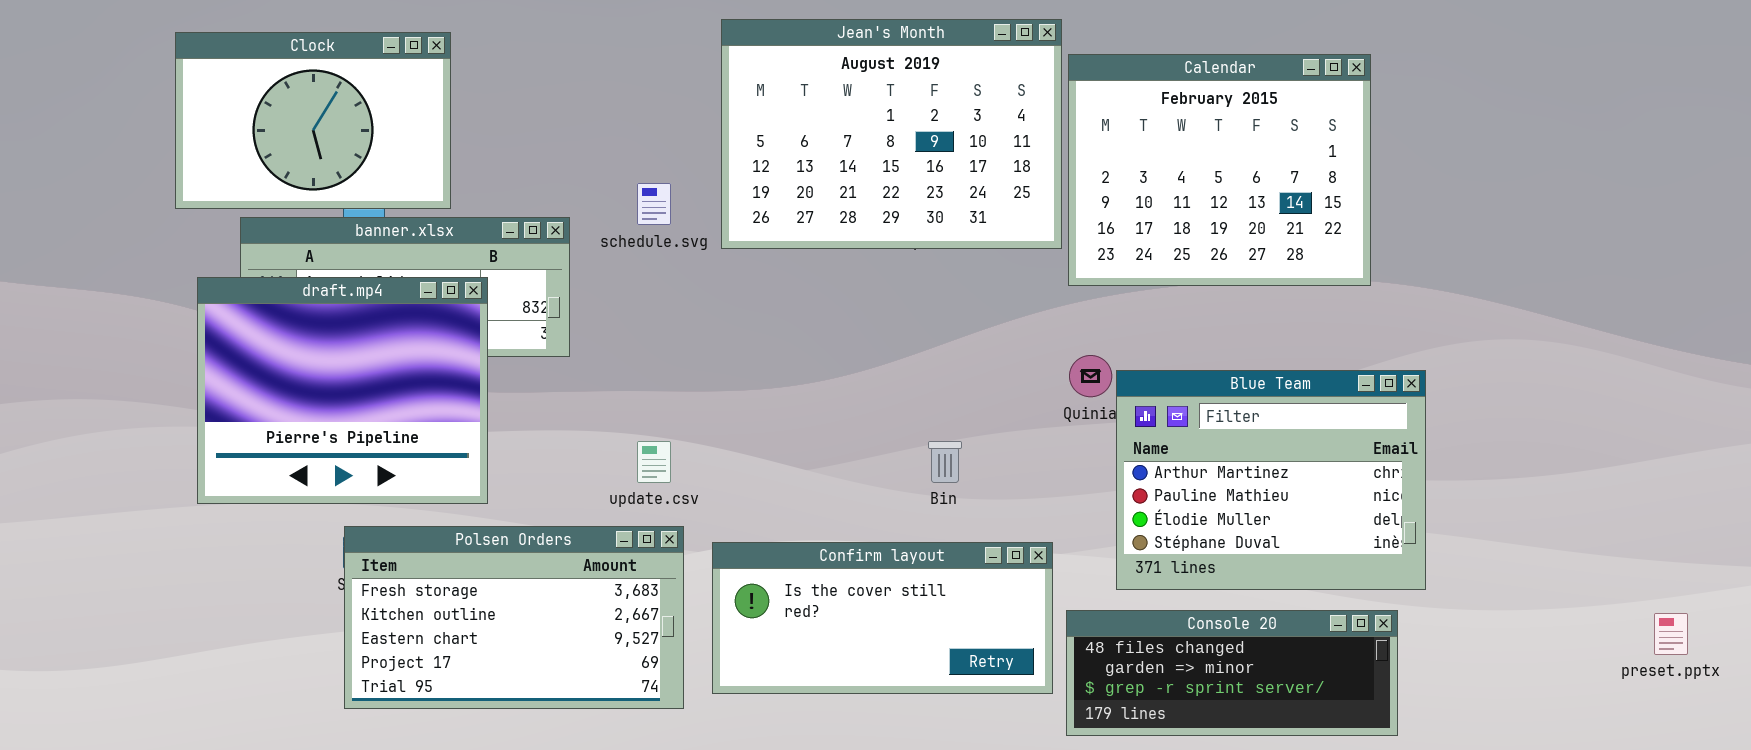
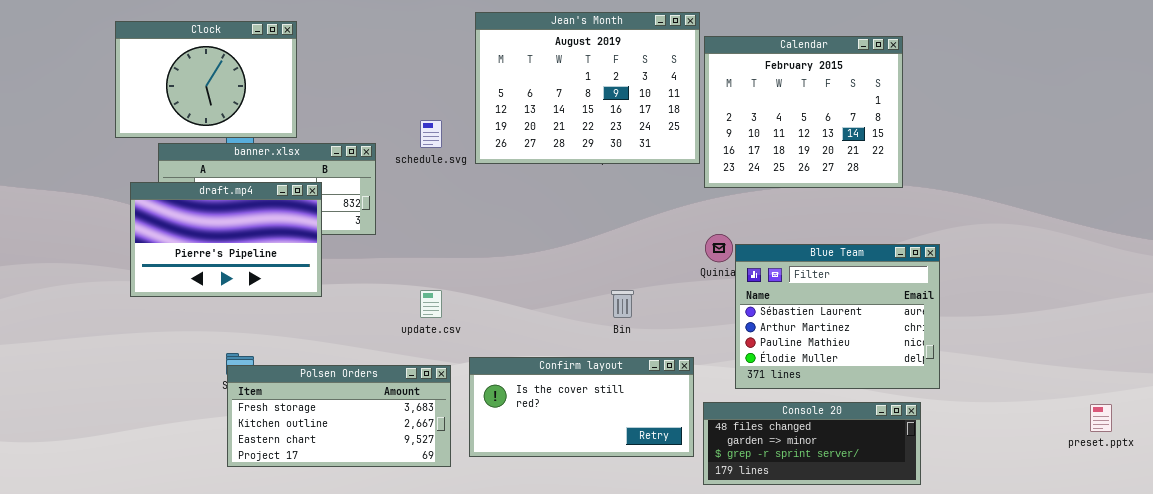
draft.mp4: [197,277,488,504] -> [130,182,322,297], resized
Blue Team: [1116,370,1426,590] -> [735,244,940,389], scrolled up 1 row
Polsen Orders: [344,526,684,709] -> [227,365,451,467], resized

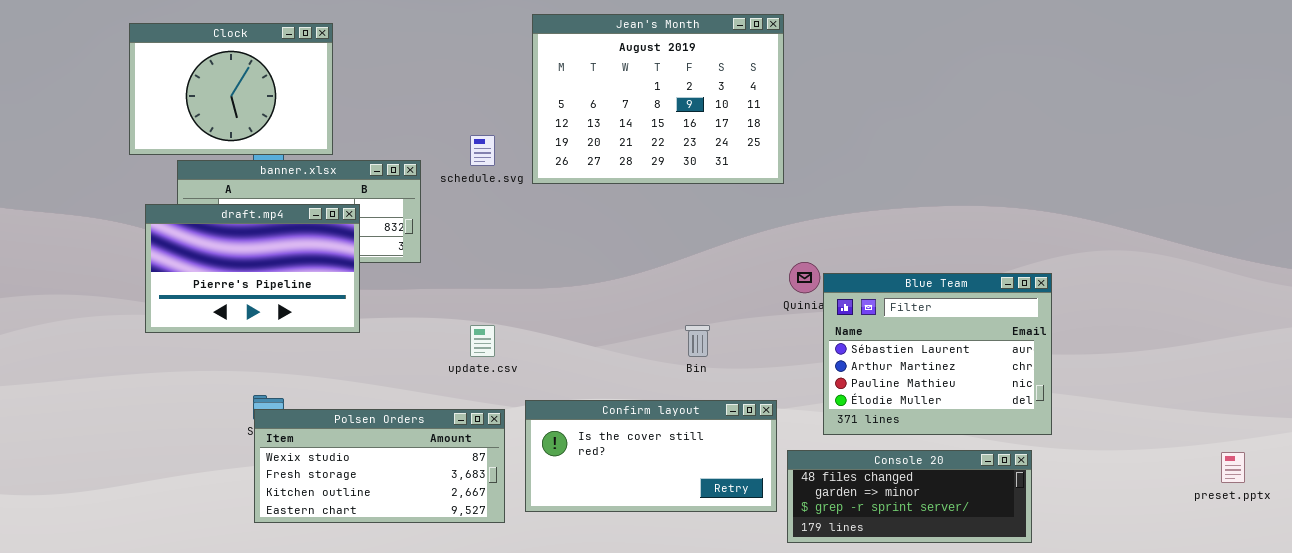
Calendar: [704,36,903,188] -> none, closed
Polsen Orders: [227,365,451,467] -> [254,409,505,523], scrolled up 1 row

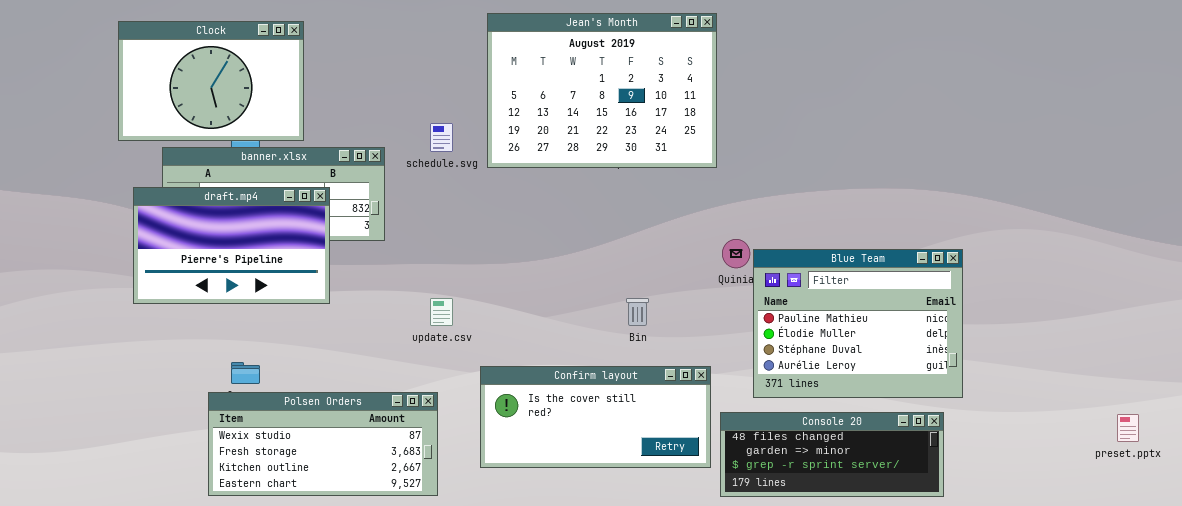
Blue Team: [823,273,1052,435] -> [753,249,963,398], scrolled down 2 rows
Polsen Orders: [254,409,505,523] -> [208,392,438,496], moved

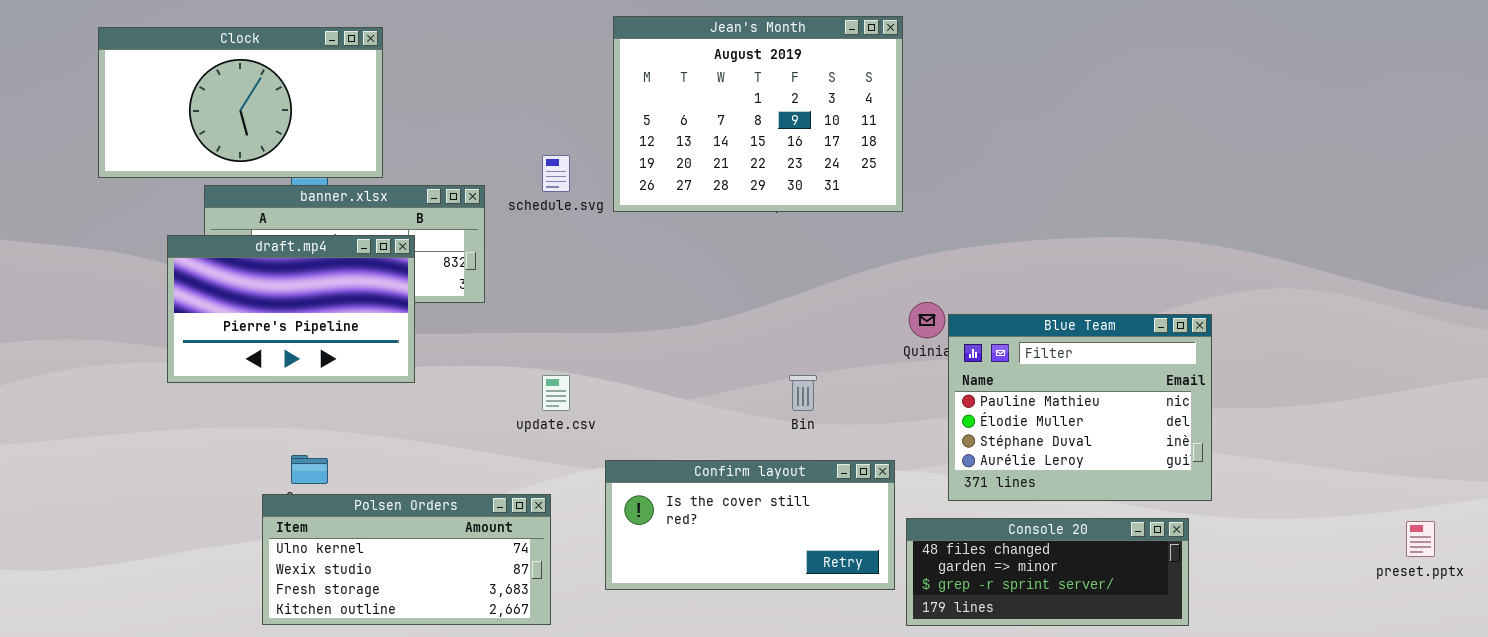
Clock: [118,21,304,141] -> [98,27,383,178], resized
Polsen Orders: [208,392,438,496] -> [262,494,551,625], scrolled up 1 row

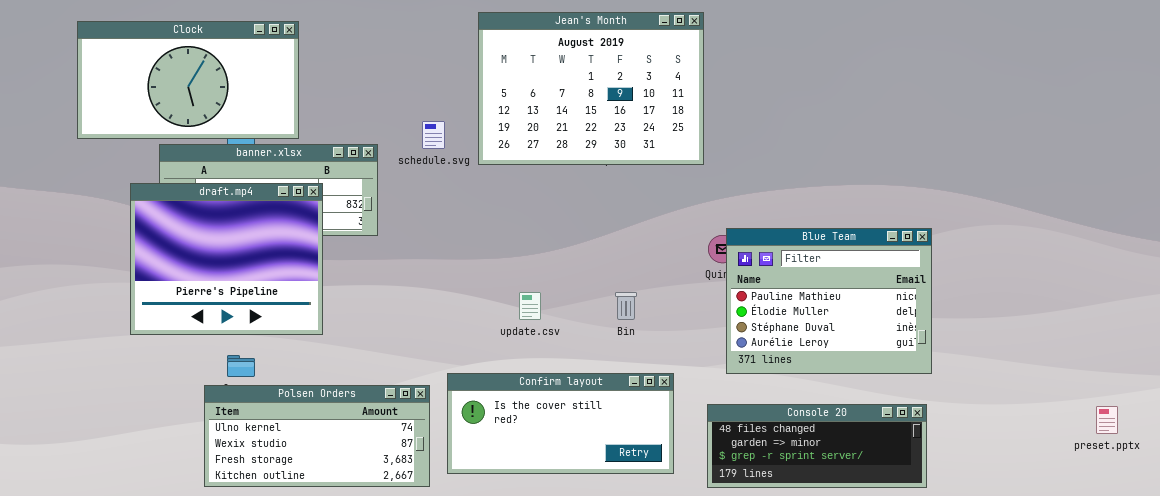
draft.mp4: [167,235,415,383] -> [130,183,323,335], resized
Blue Team: [948,314,1212,501] -> [726,228,932,374], moved
update.csv: [542,375,570,411] -> [519,292,541,320], moved
Confirm layout: [605,460,895,590] -> [447,373,674,474], moved

